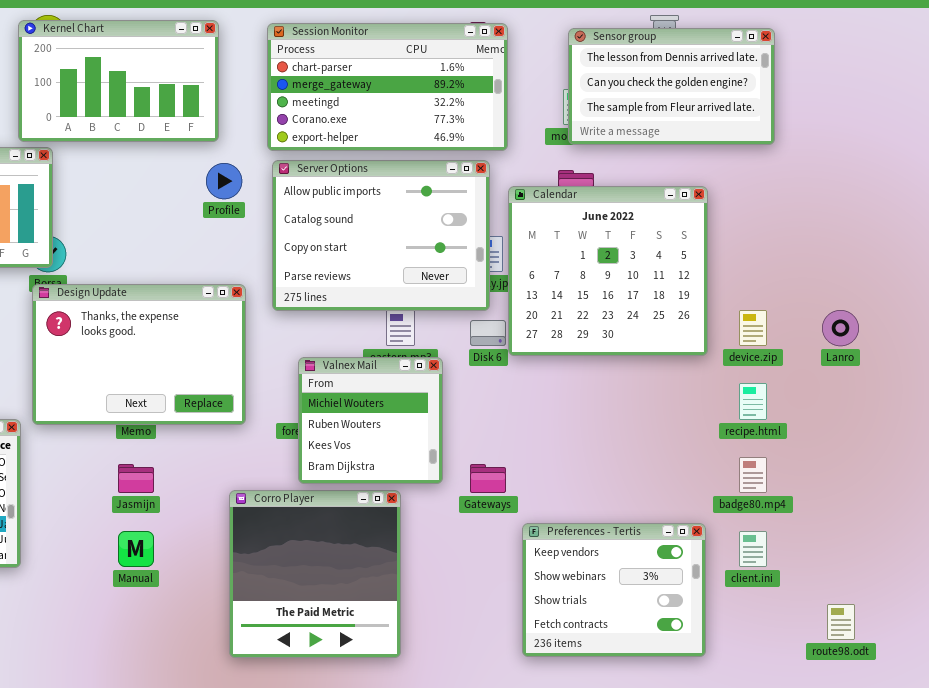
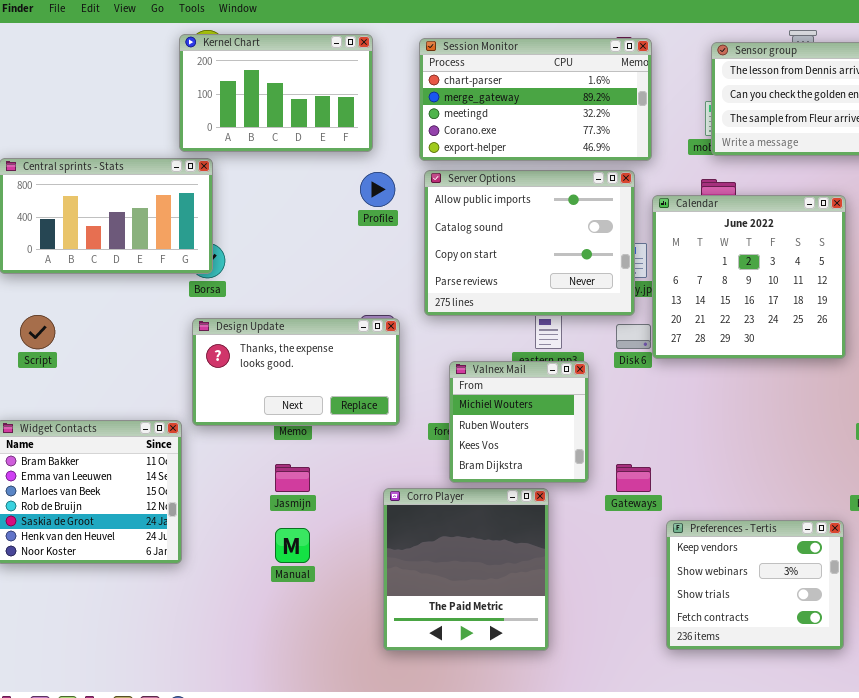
Design Update: [32,284,246,425] -> [192,318,400,426], resized

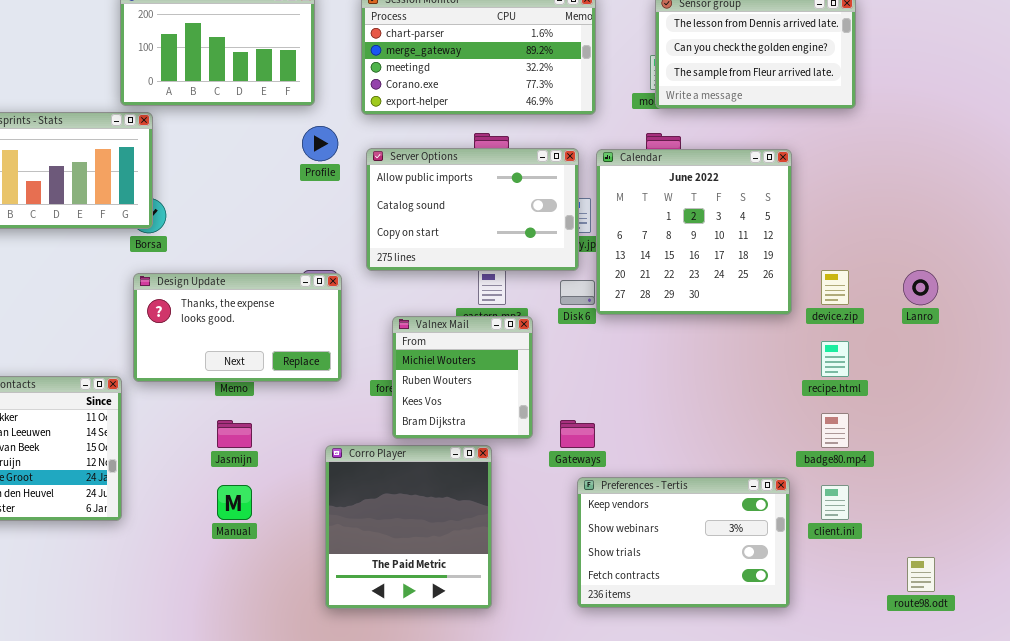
Server Options: [424,170,635,316] -> [366,148,579,271], resized
Preferences - Tertis: [666,520,844,650] -> [577,477,790,608], resized

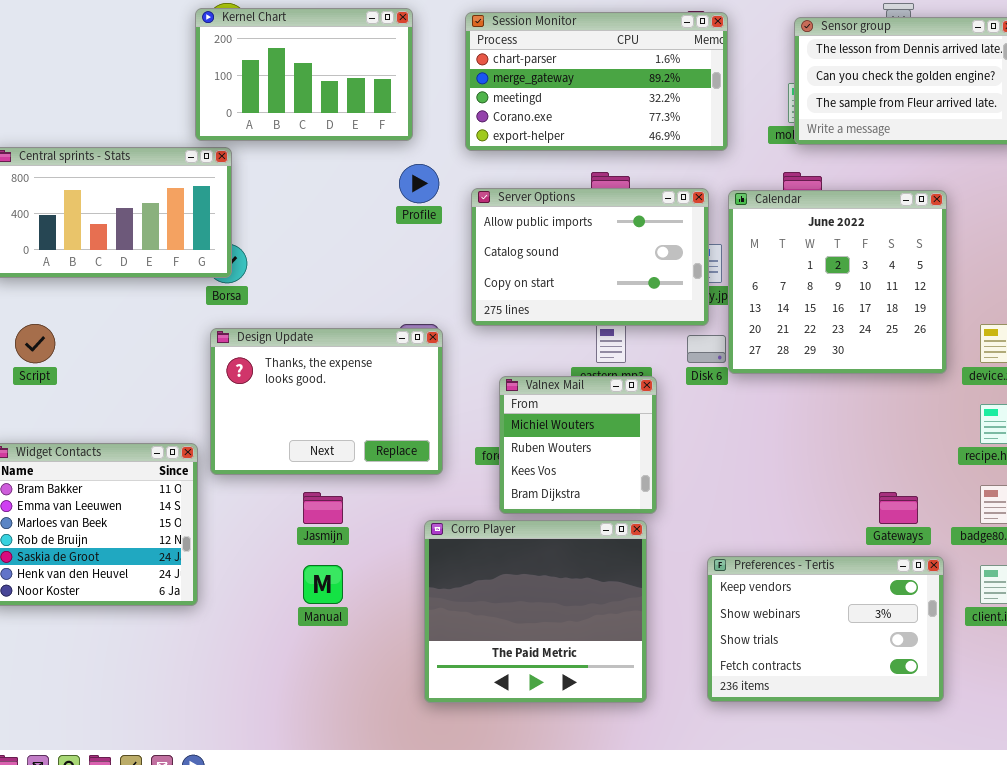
Design Update: [133,273,342,382] -> [210,328,443,475], resized
Gateways: [560,420,595,448] -> [879,492,918,524], moved
Corro Player: [325,445,492,609] -> [424,520,647,703], resized

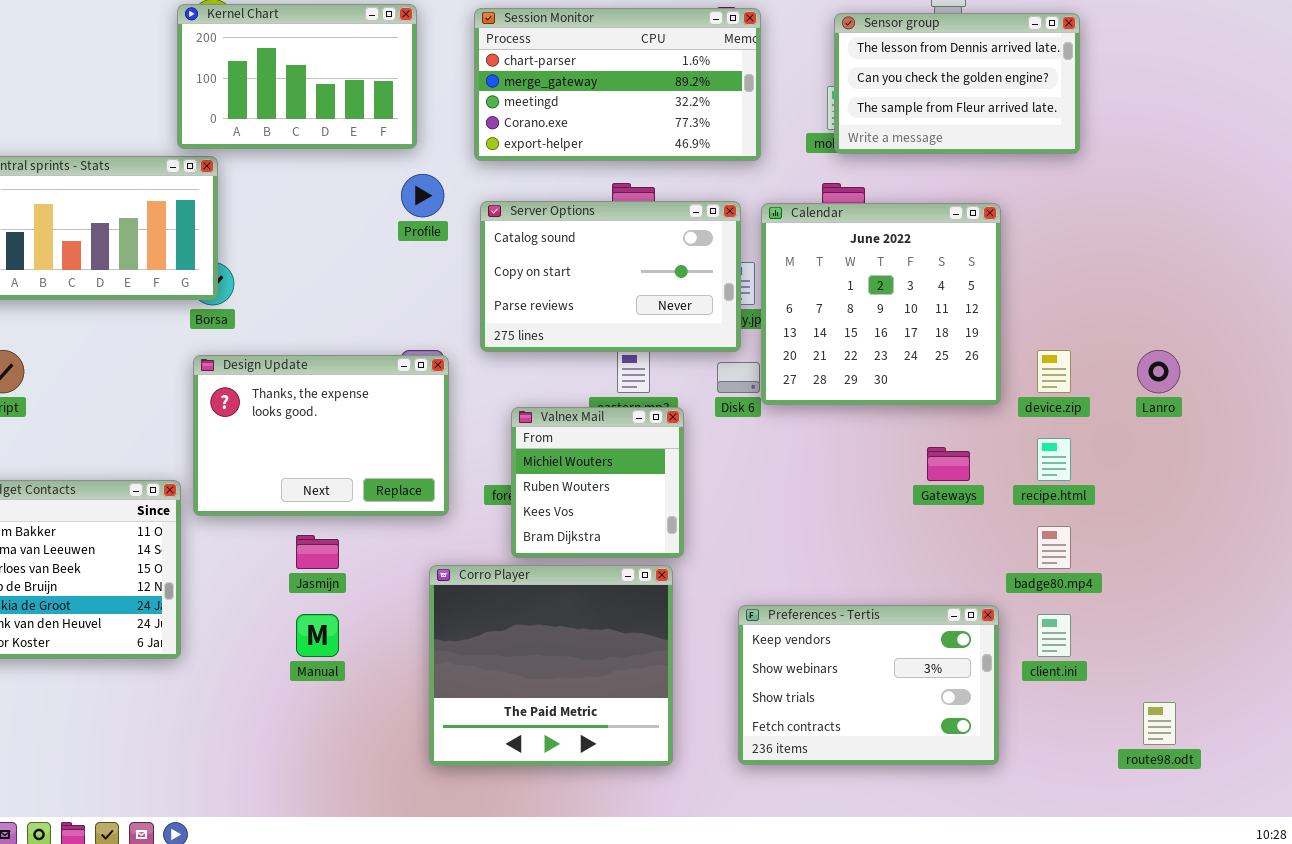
Server Options: [471,188,709,326] -> [480,201,741,352], scrolled down 1 row
Gateways: [879,492,918,524] -> [927,447,970,481], moved

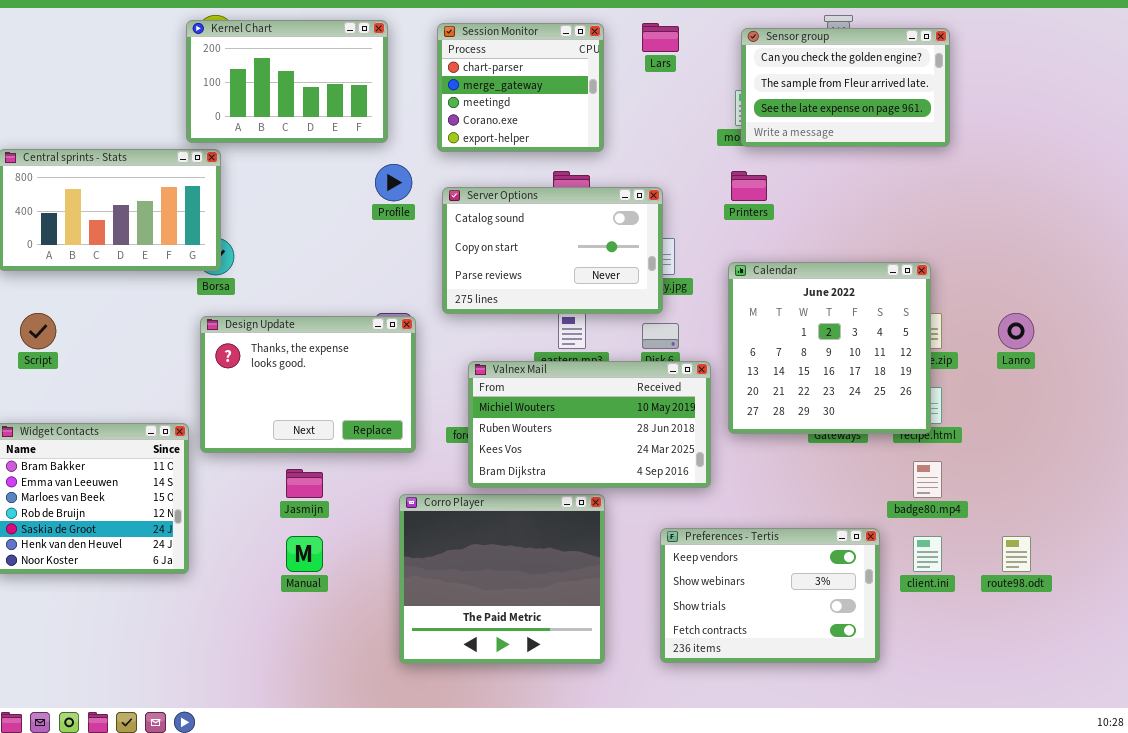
Session Monitor: [474,8,761,161] -> [437,23,604,152], resized
Sensor group: [834,13,1080,154] -> [741,28,950,147], scrolled down 1 row
Calendar: [761,203,1001,405] -> [728,262,931,434], moved
Valnex Mail: [511,407,684,558] -> [468,361,711,488], resized
route98.odt: [1143,702,1176,745] -> [1002,536,1031,572], moved

